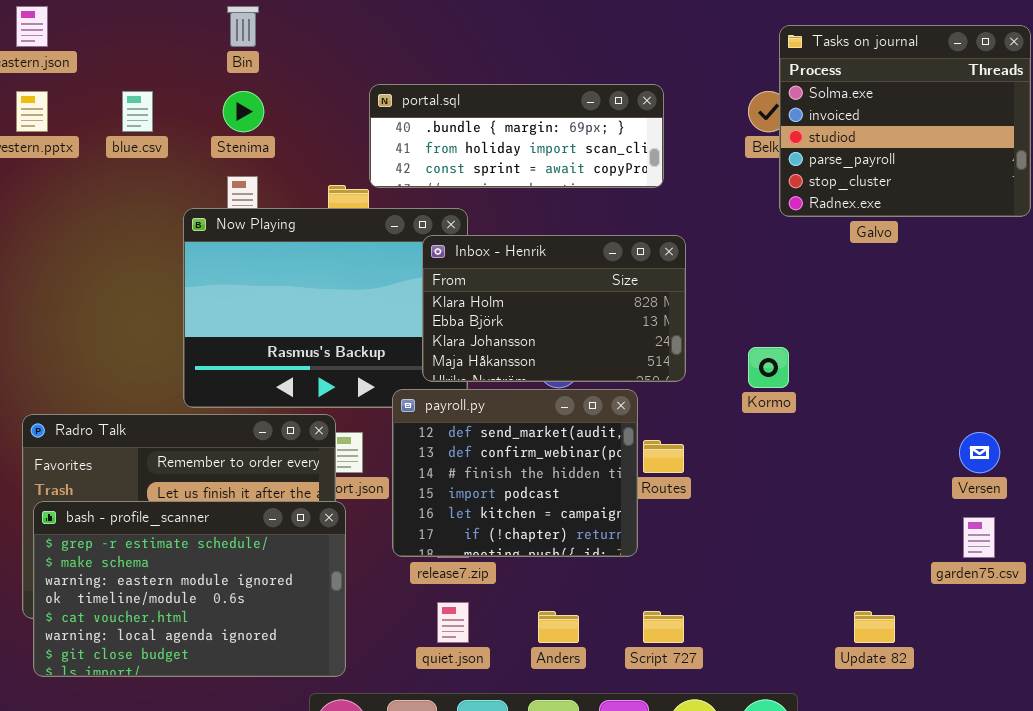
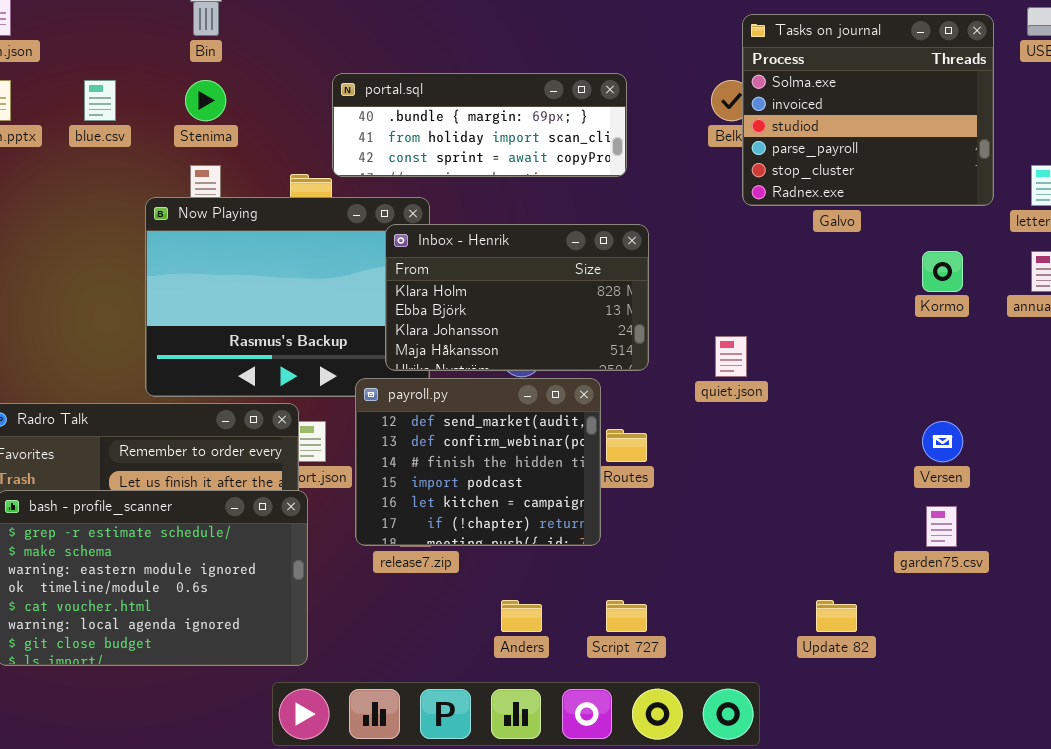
Kormo: [748,347,789,388] -> [922,251,963,292], moved
quiet.json: [437,602,469,643] -> [715,336,747,377], moved

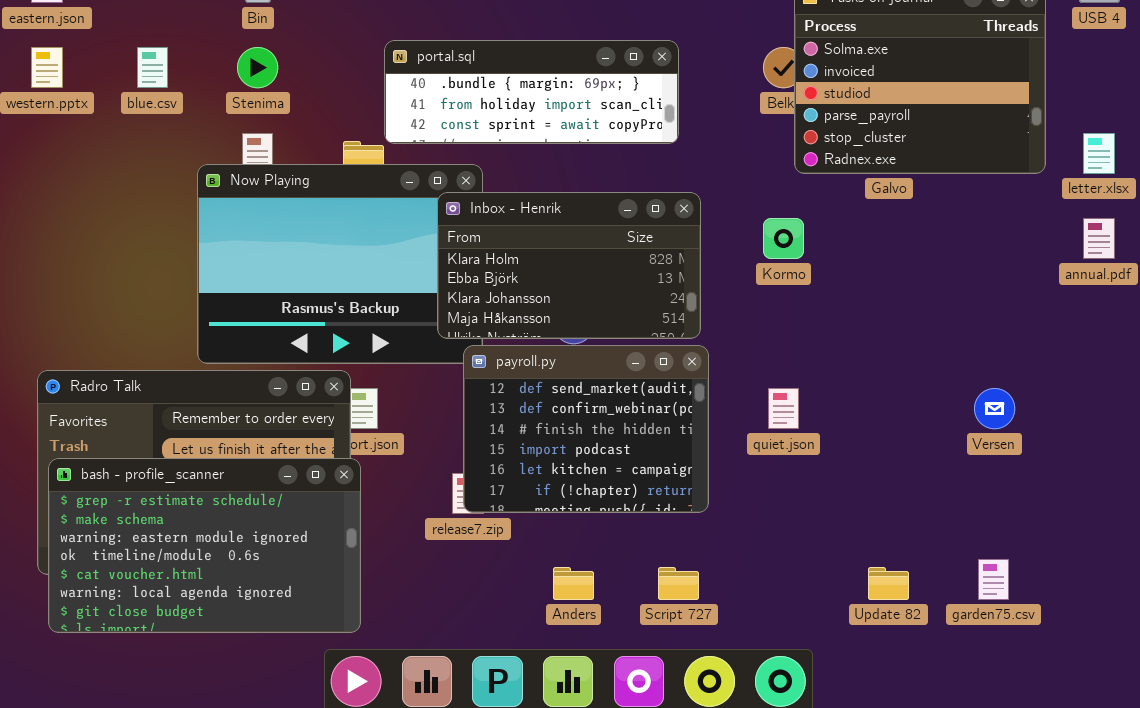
Kormo: [922,251,963,292] -> [763,218,804,259], moved
quiet.json: [715,336,747,377] -> [768,388,799,429], moved
payroll.py: [355,378,601,546] -> [463,345,709,513], moved
garden75.csv: [926,506,957,547] -> [978,559,1009,600], moved

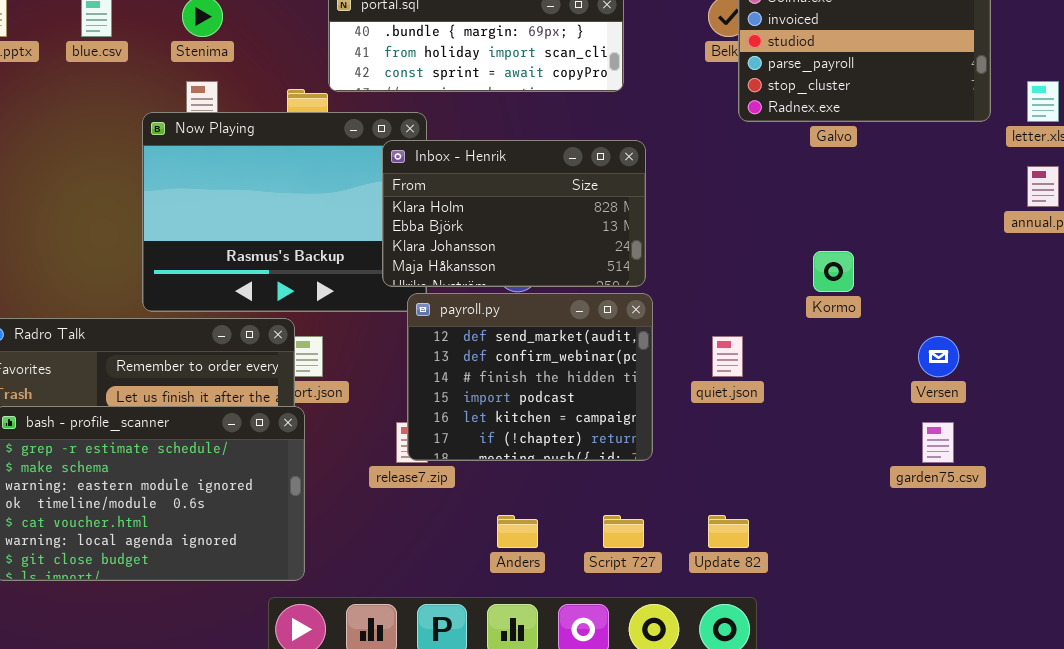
Kormo: [763,218,804,259] -> [813,251,854,292], moved
garden75.csv: [978,559,1009,600] -> [922,422,954,463], moved
Update 82: [868,567,909,600] -> [708,515,749,548], moved

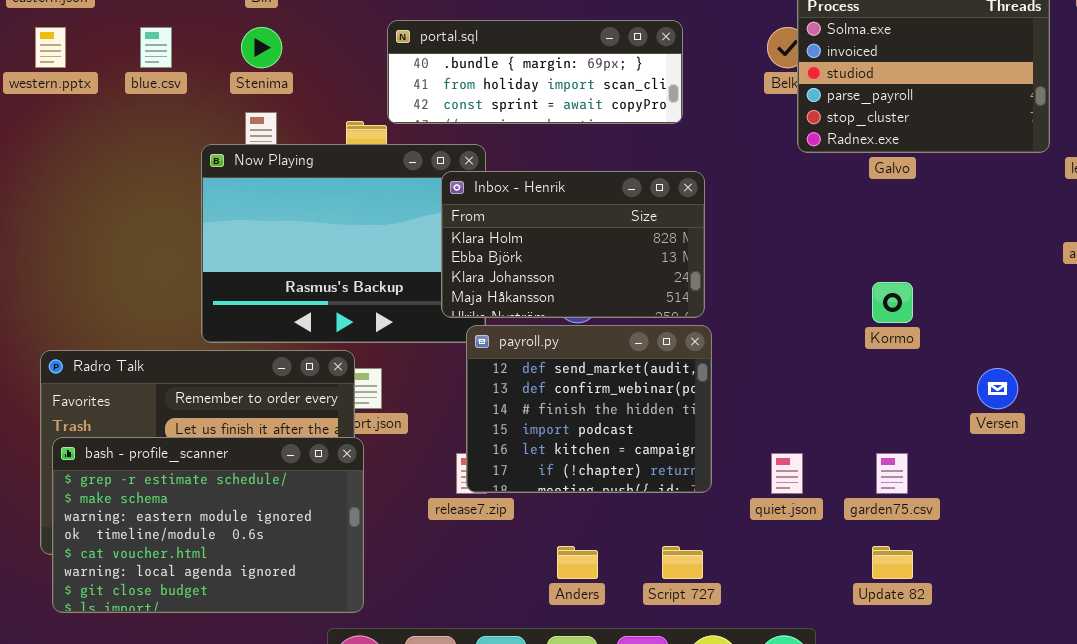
quiet.json: [712,336,743,377] -> [771,453,803,494], moved
garden75.csv: [922,422,954,463] -> [876,453,908,494], moved
Update 82: [708,515,749,548] -> [872,546,913,579], moved

